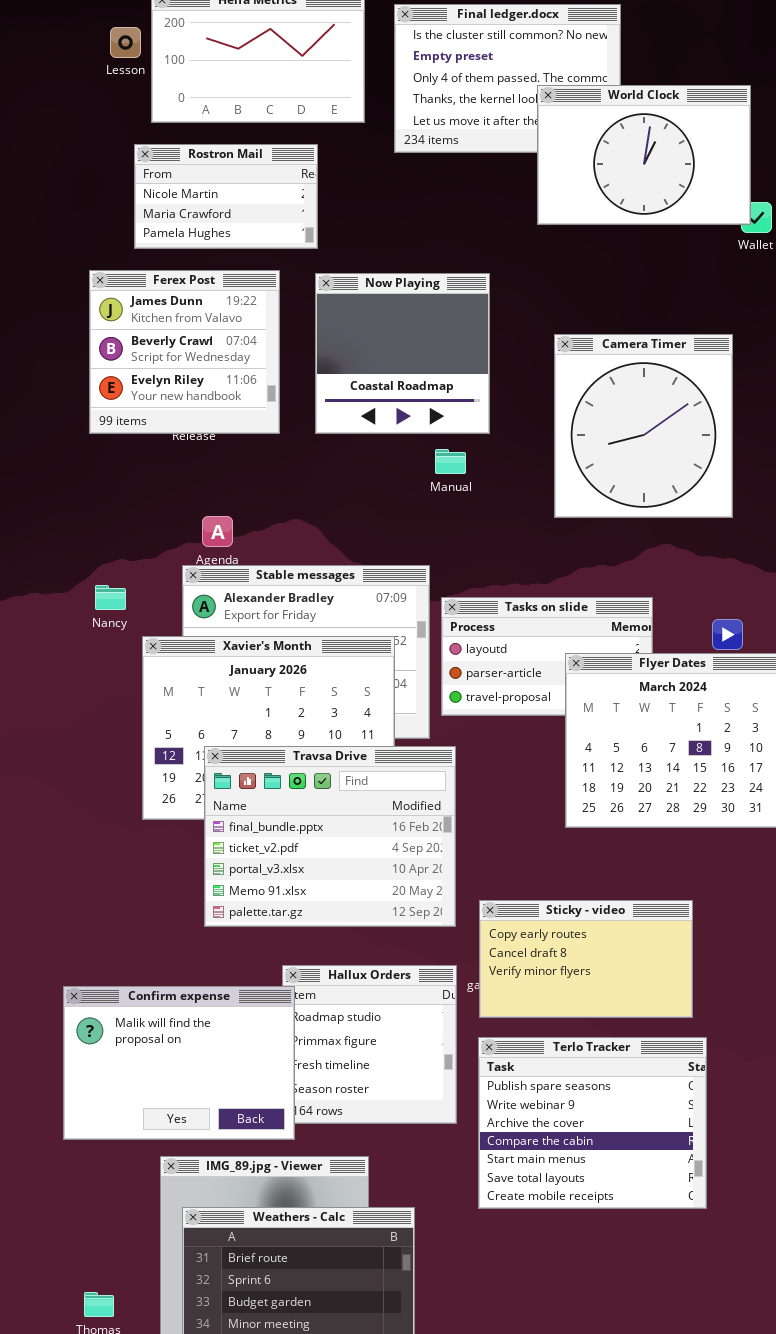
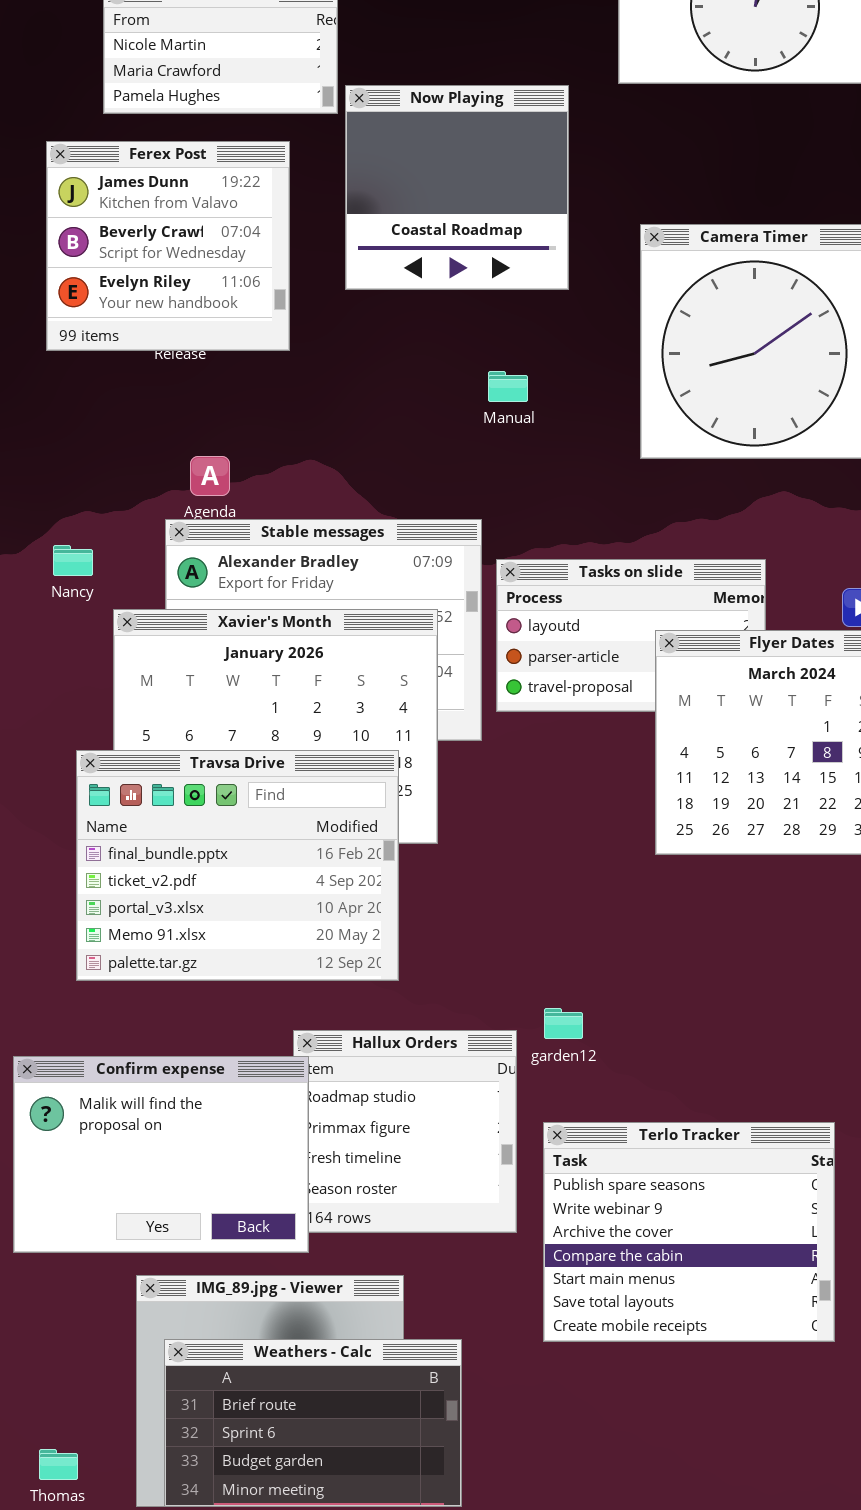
Now Playing: [315,273,490,434] -> [345,85,569,290], moved
Travsa Drive: [204,746,456,927] -> [76,750,399,981], moved
Sticky - video: [479,900,693,1018] -> none, closed

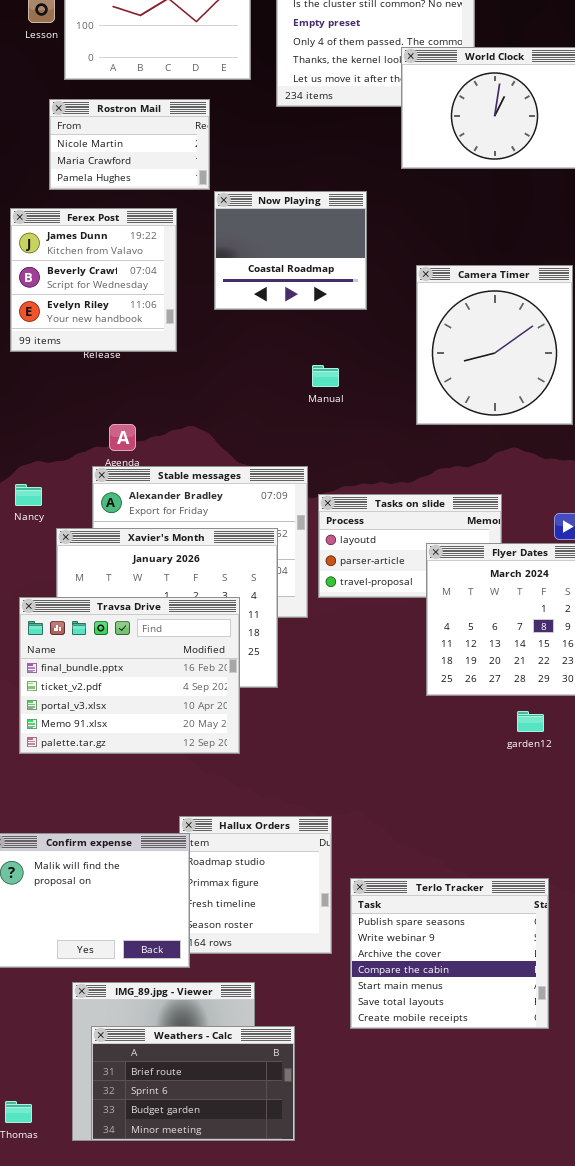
Now Playing: [345,85,569,290] -> [214,191,367,310], resized
Travsa Drive: [76,750,399,981] -> [19,597,240,754], moved
garden12: [544,1008,583,1039] -> [517,711,544,732], moved

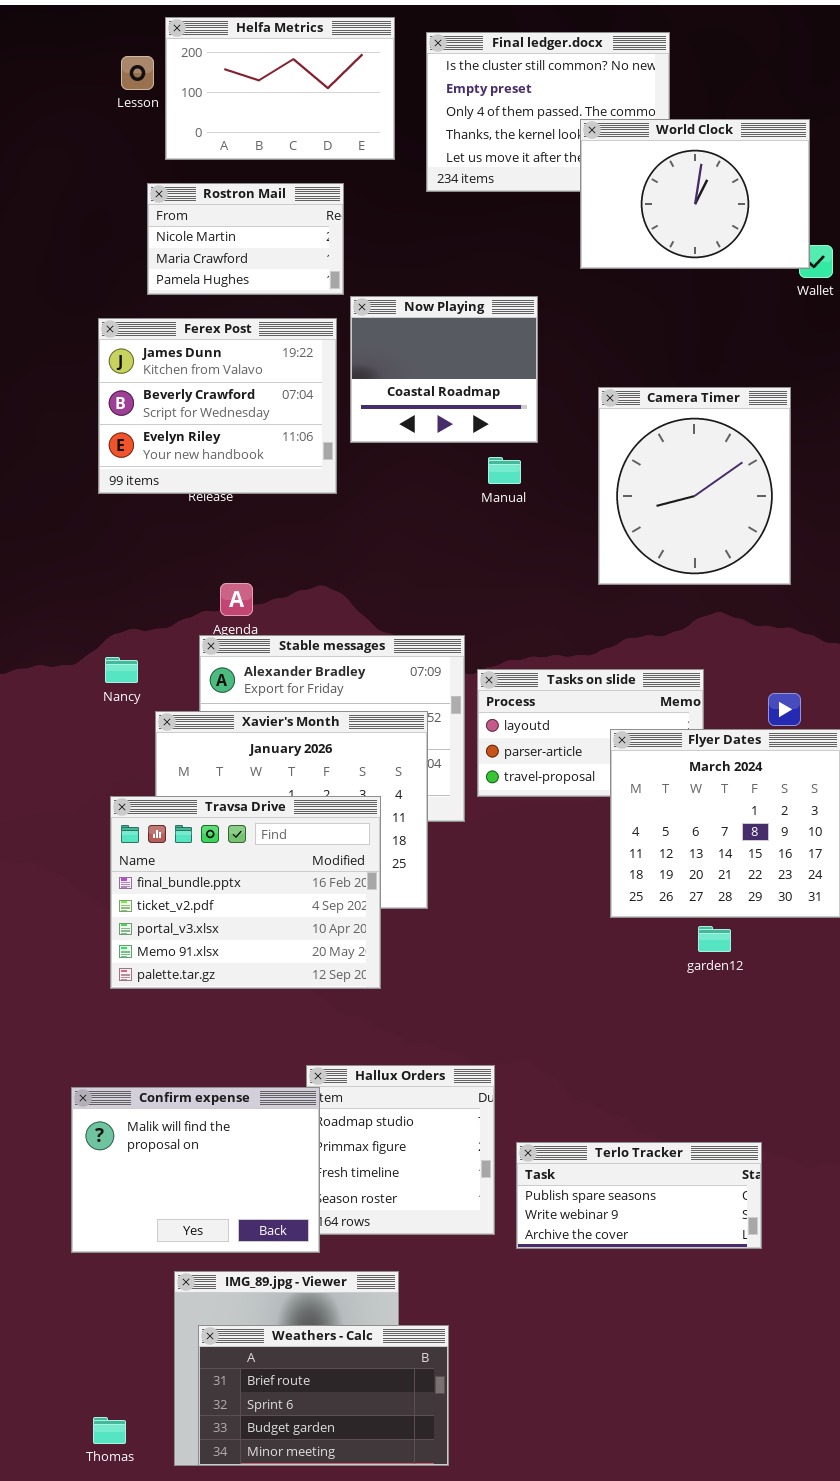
Ferex Post: [10,208,177,352] -> [98,318,337,494], resized
Manual: [312,365,339,387] -> [488,457,521,484], moved
garden12: [517,711,544,732] -> [698,926,731,952], moved
Terlo Tracker: [350,878,549,1029] -> [516,1142,762,1249], resized

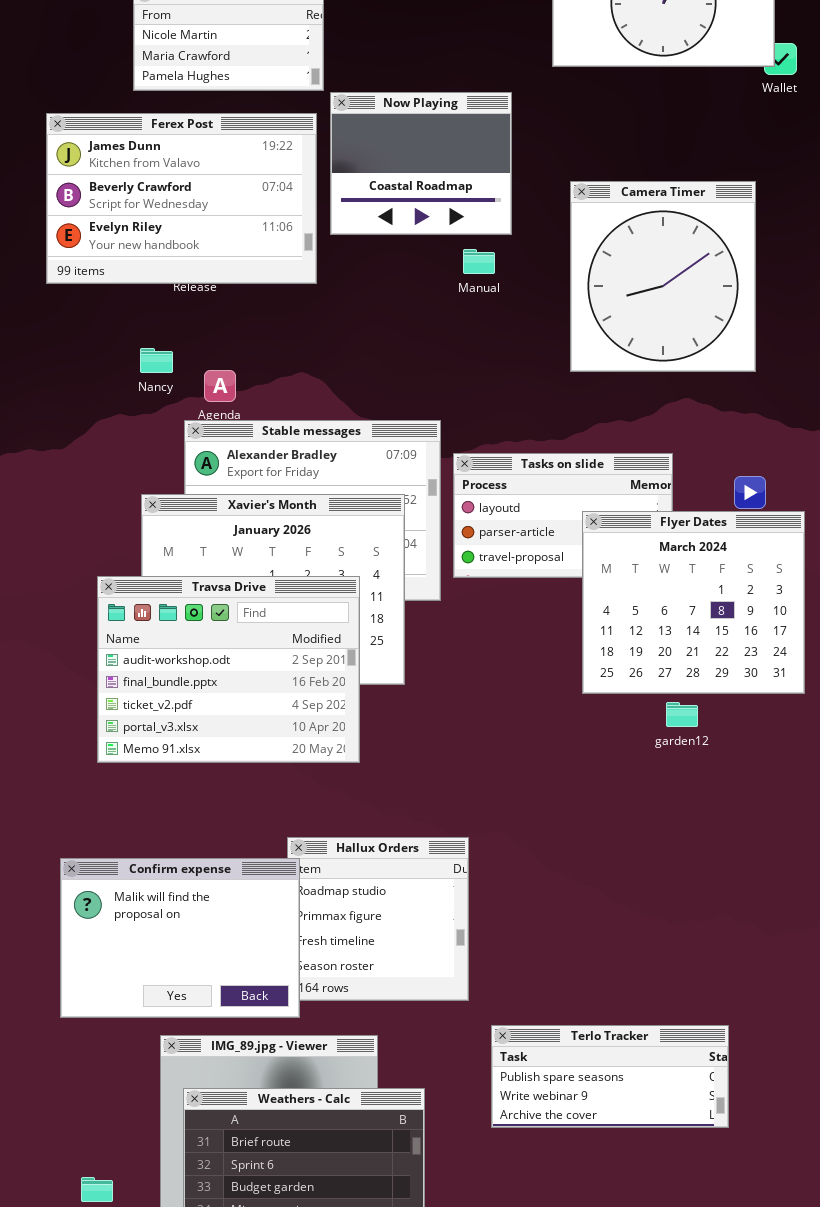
Ferex Post: [98,318,337,494] -> [46,113,317,284], resized
Nancy: [105,657,138,683] -> [140,348,173,373], moved
Travsa Drive: [110,796,381,989] -> [97,576,360,763], scrolled up 1 row
Terlo Tracker: [516,1142,762,1249] -> [491,1025,729,1128], moved

